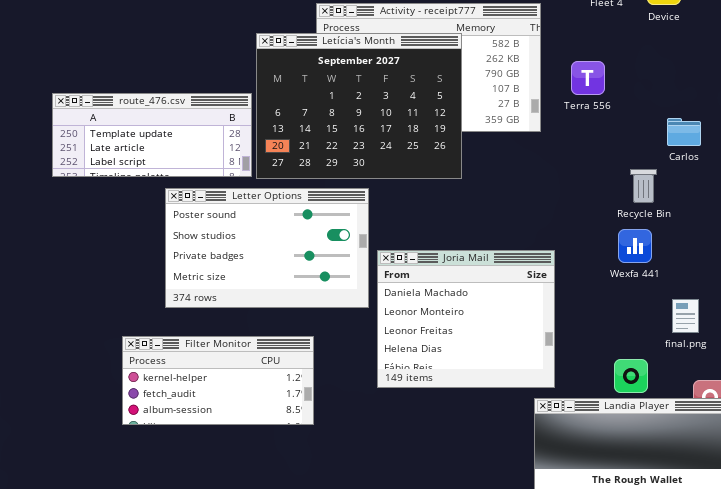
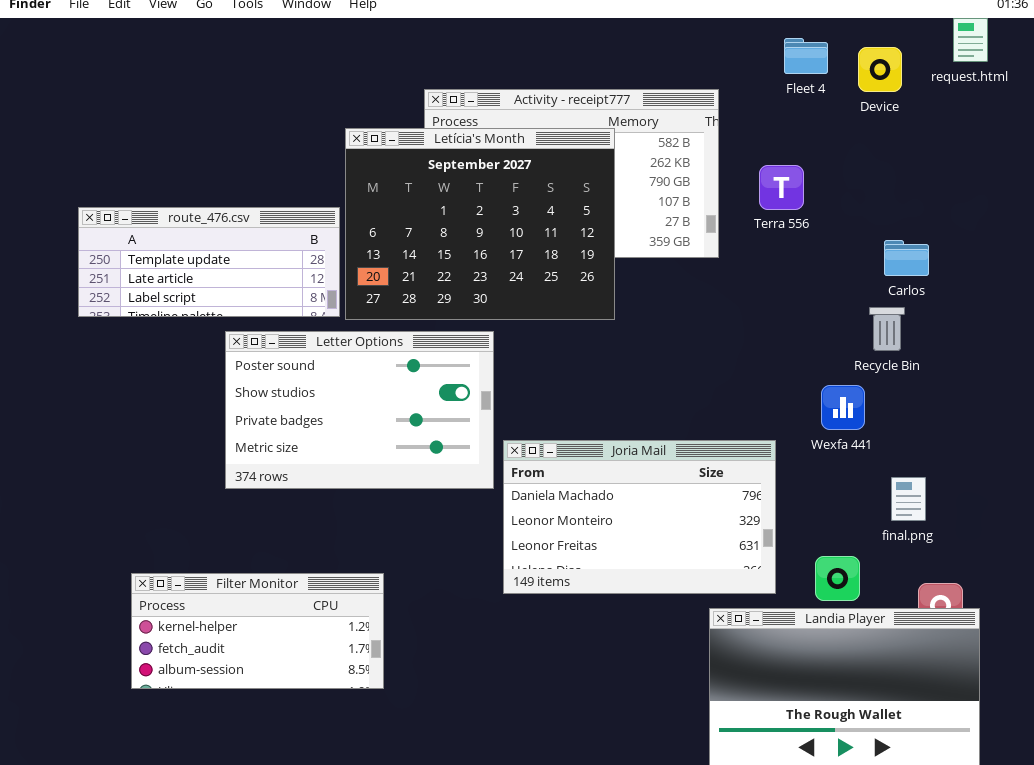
Recycle Bin: [630,169,657,203] -> [869,307,905,351], moved
Joria Mail: [377,250,555,388] -> [503,440,776,594], resized
Filter Monitor: [122,336,314,425] -> [131,573,384,689], moved

